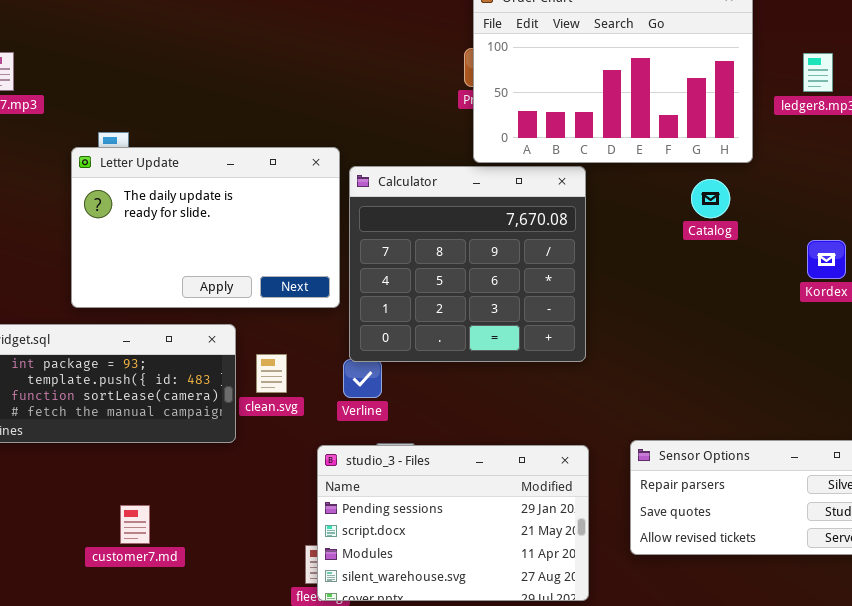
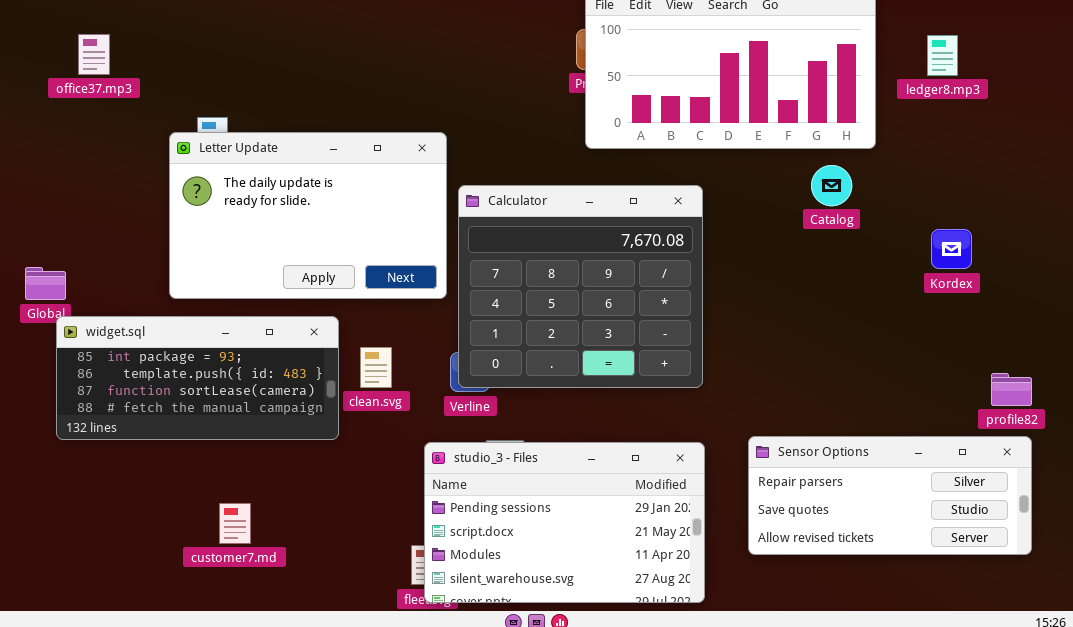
Calculator: [349,166,586,362] -> [458,185,703,388], moved

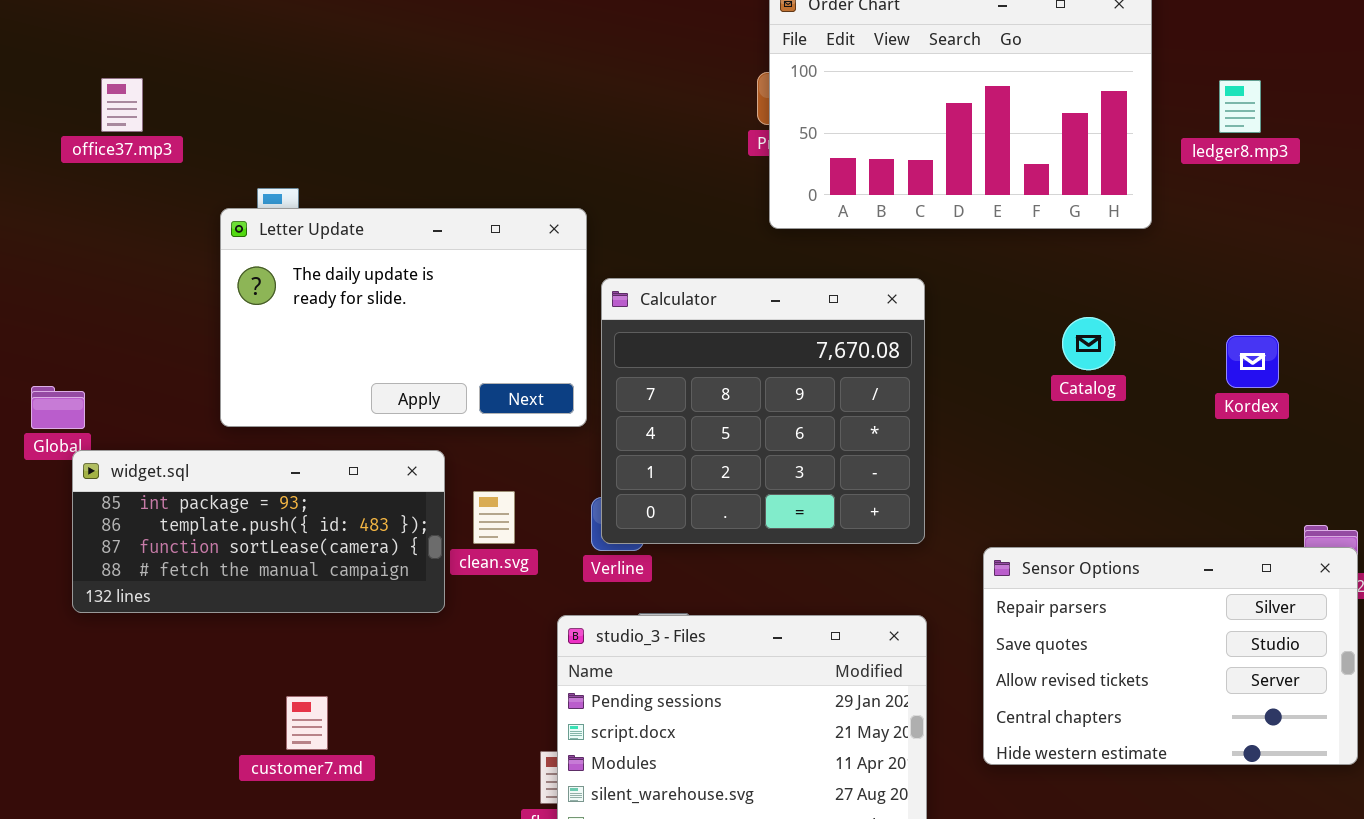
Catalog: [811,165,852,206] -> [1062,317,1115,370], moved
Sensor Options: [748,436,1032,555] -> [983,547,1358,765], resized

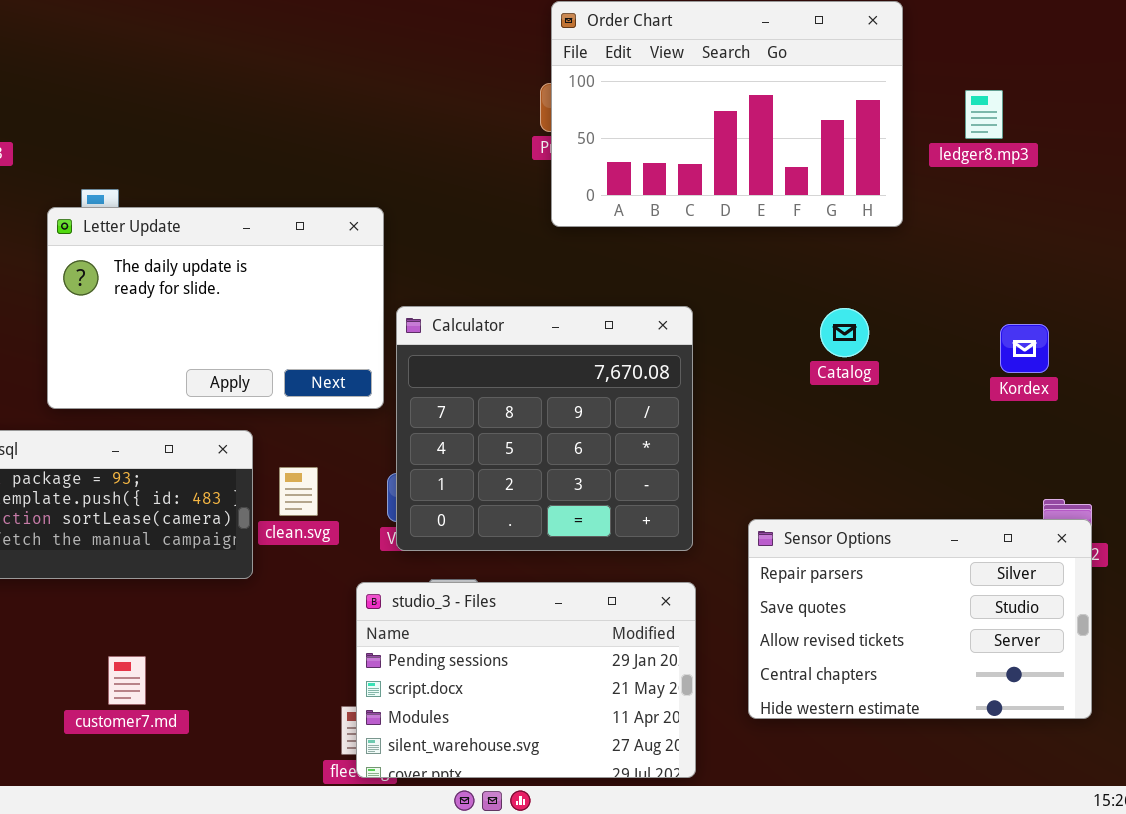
Calculator: [601,278,925,544] -> [396,306,693,551], moved
Kordex: [1226,335,1279,388] -> [1000,324,1049,373], moved

